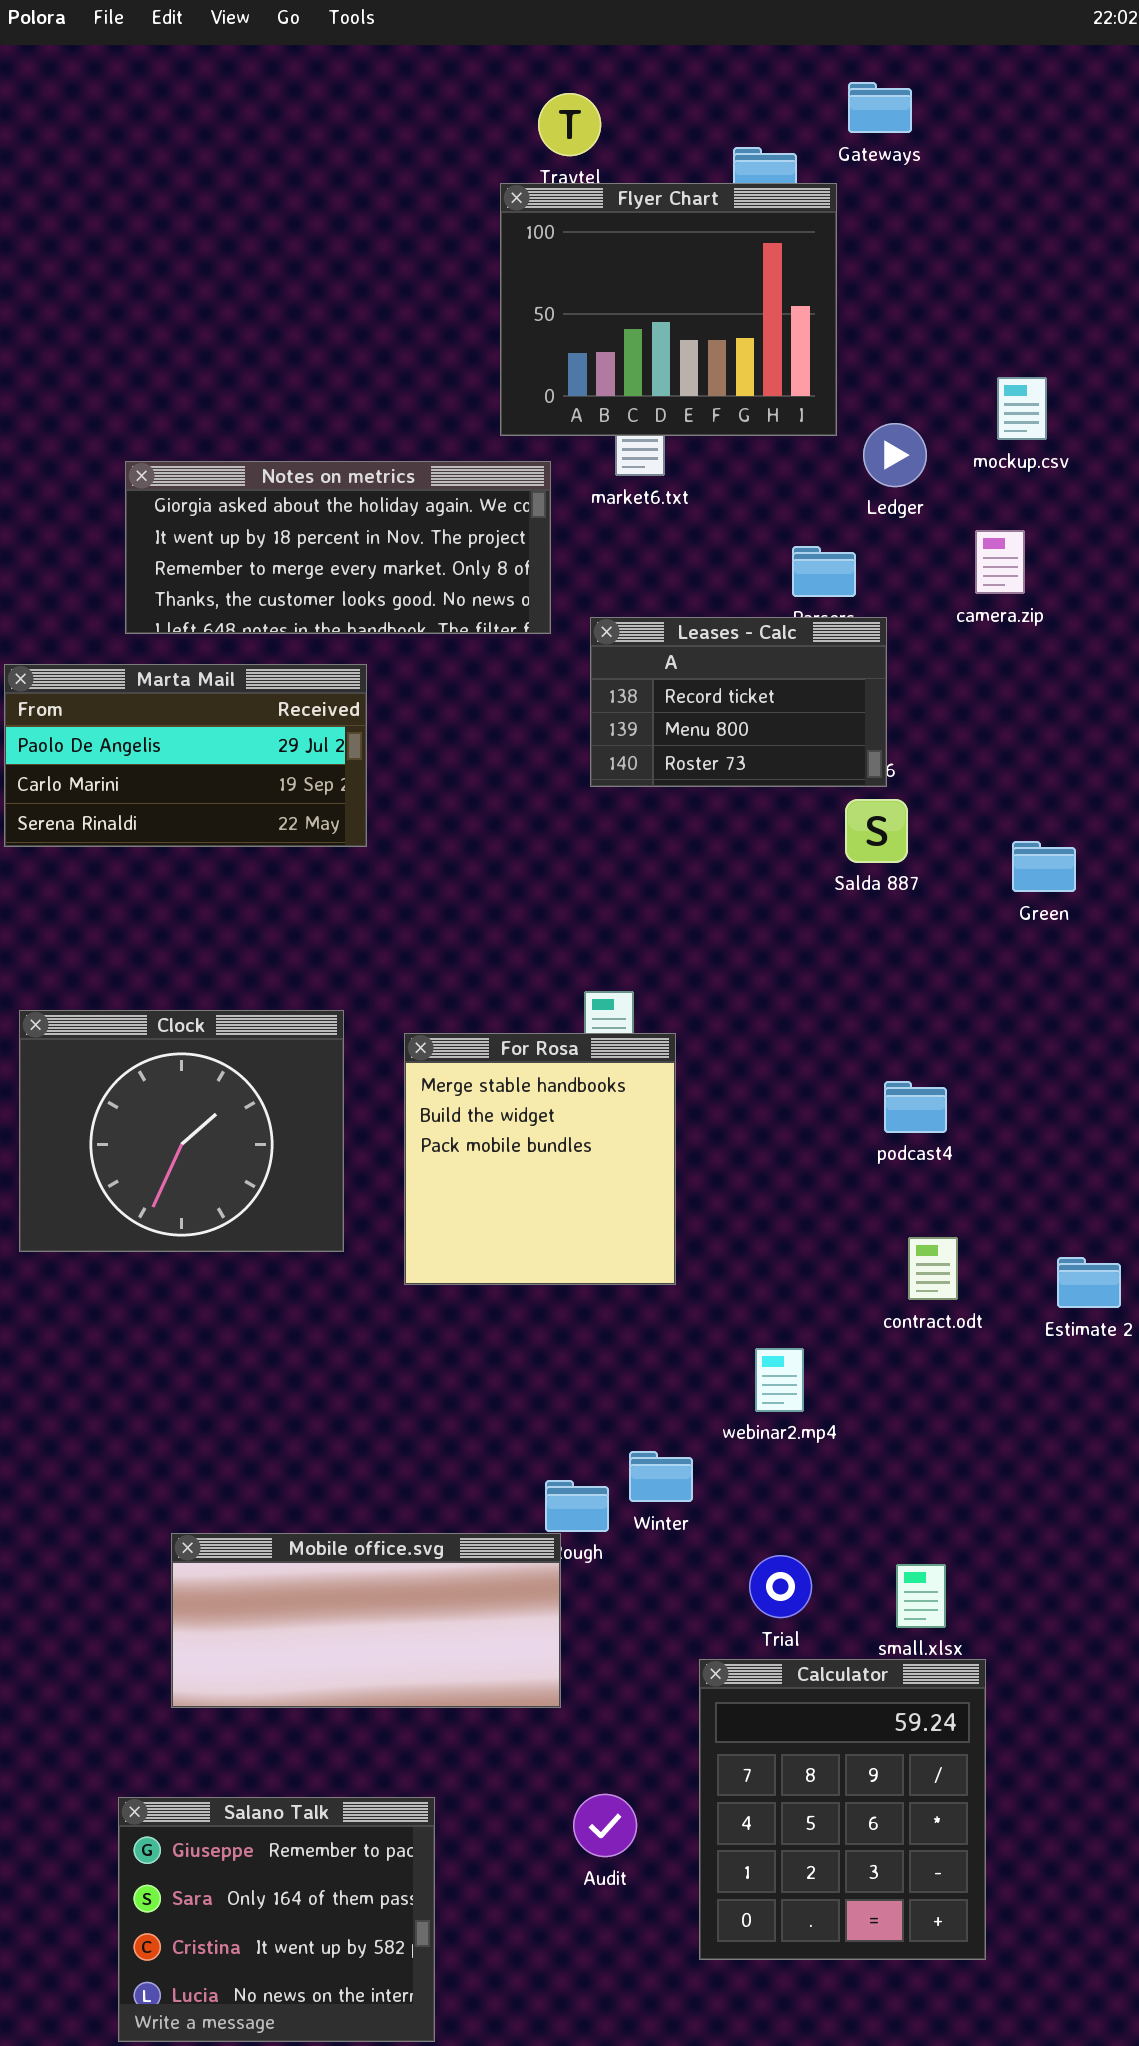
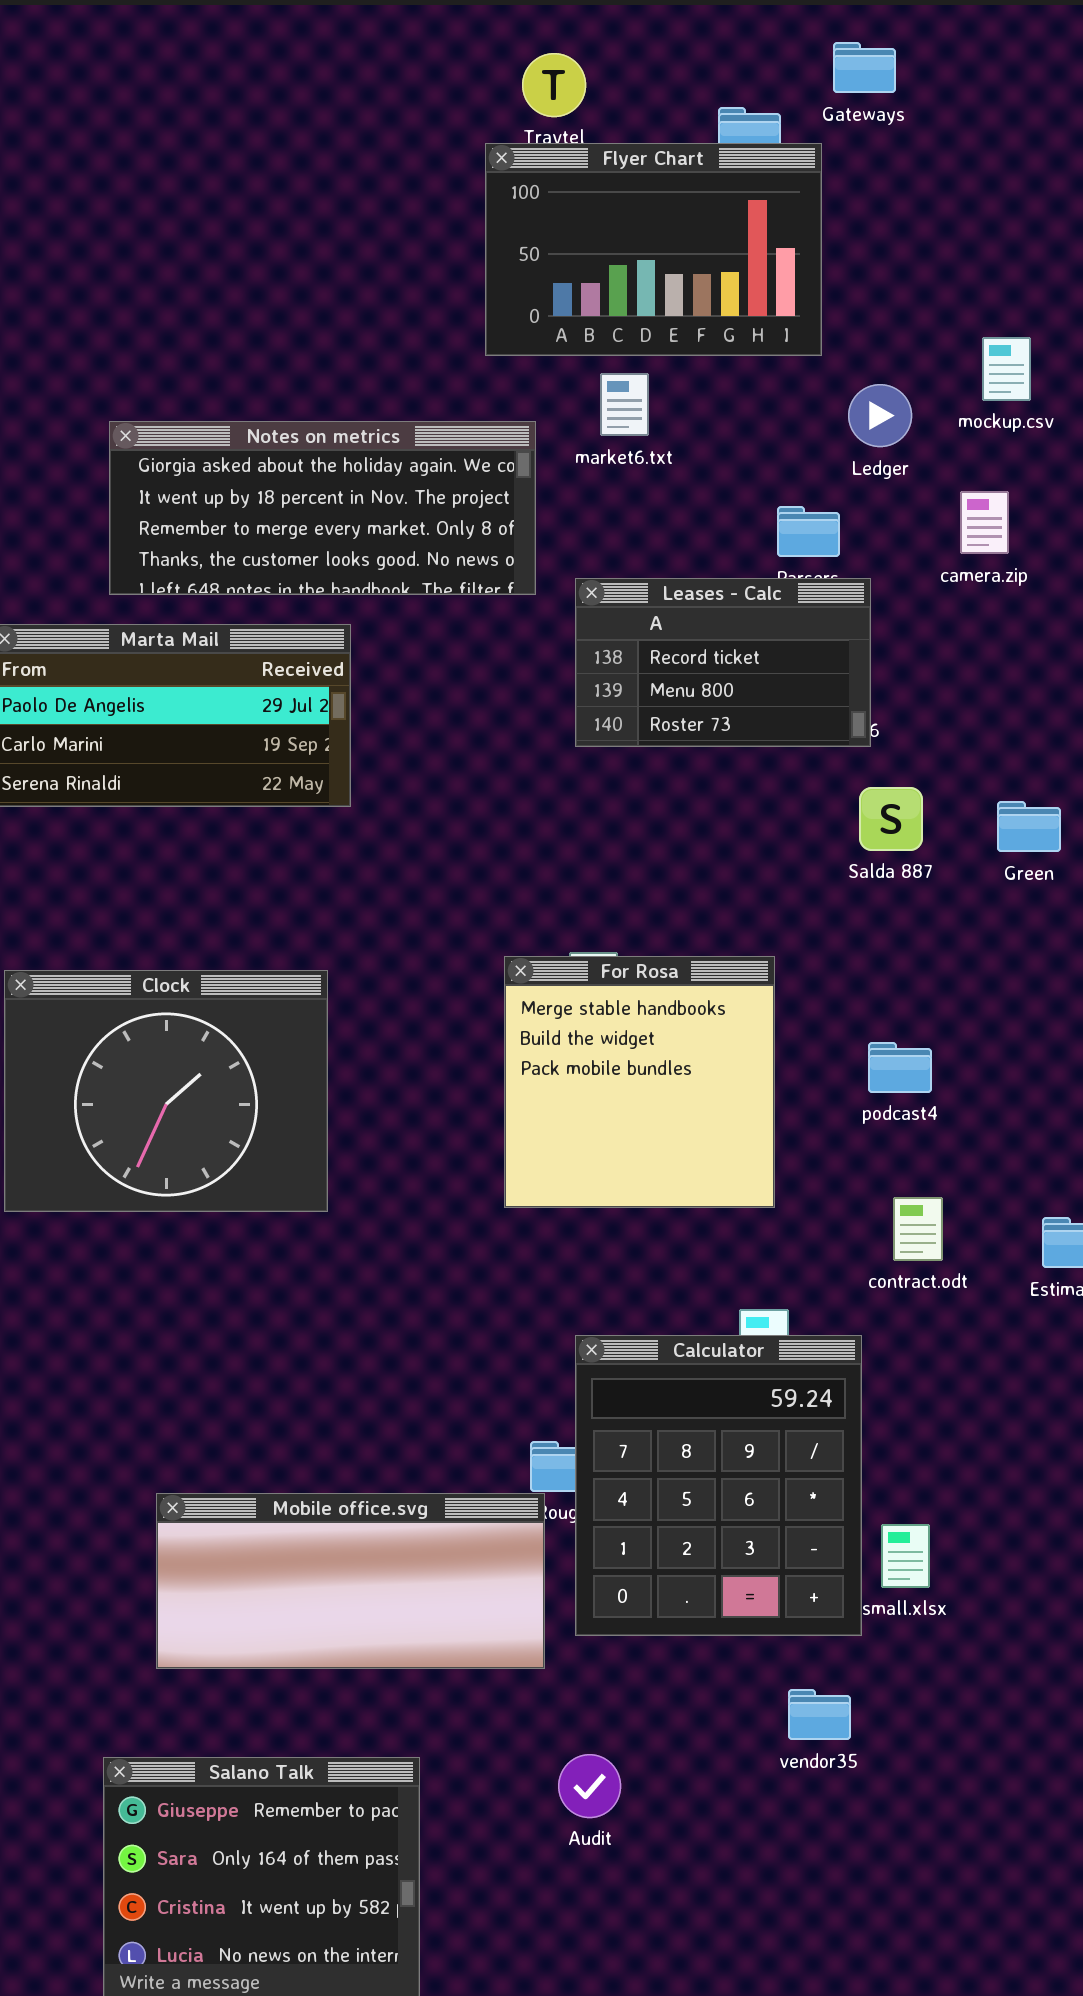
Flyer Chart: [500,183,837,436] -> [485,143,822,356], resized
Salda 887: [845,799,908,863] -> [859,787,923,851], moved
For Rosa: [404,1033,676,1285] -> [504,956,775,1208], moved
Calculator: [699,1659,986,1960] -> [575,1335,862,1636], moved

